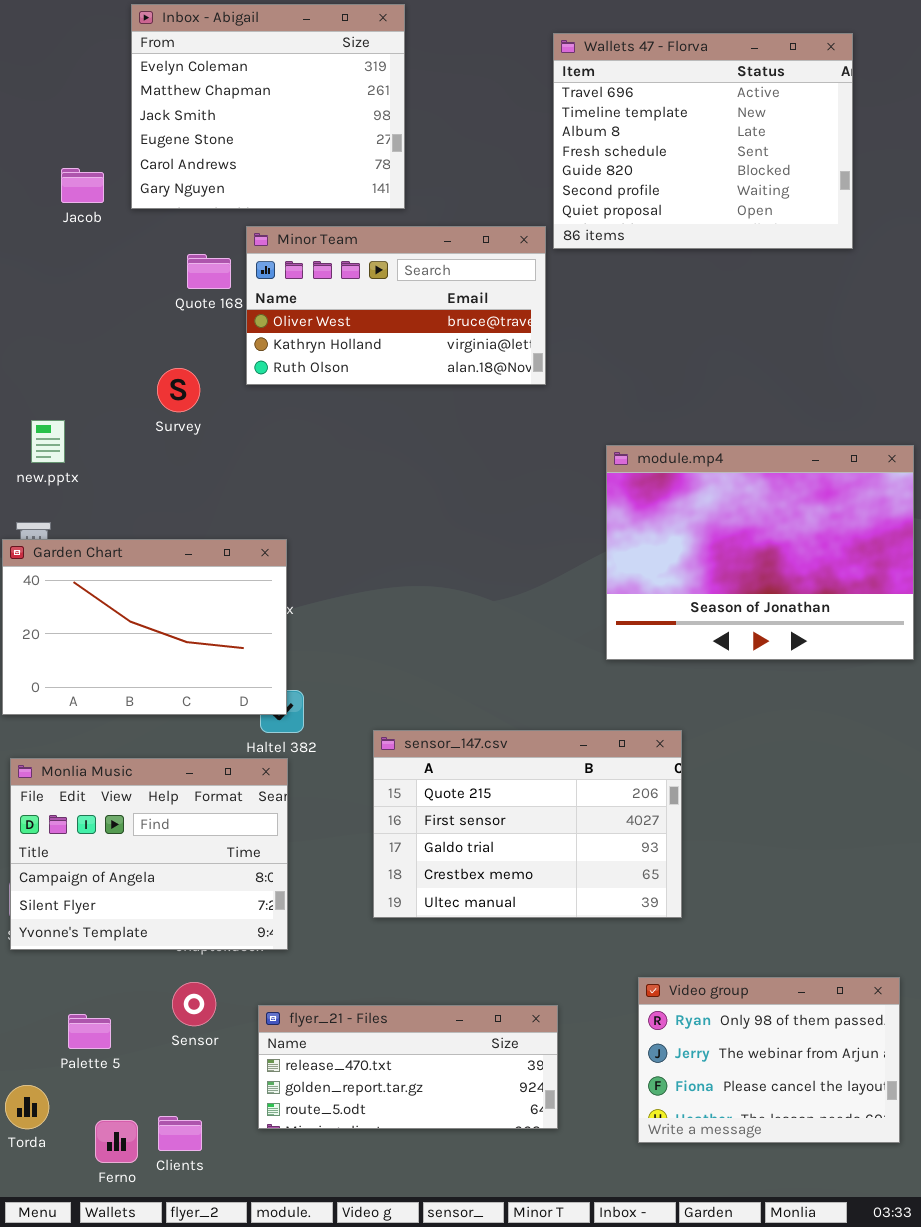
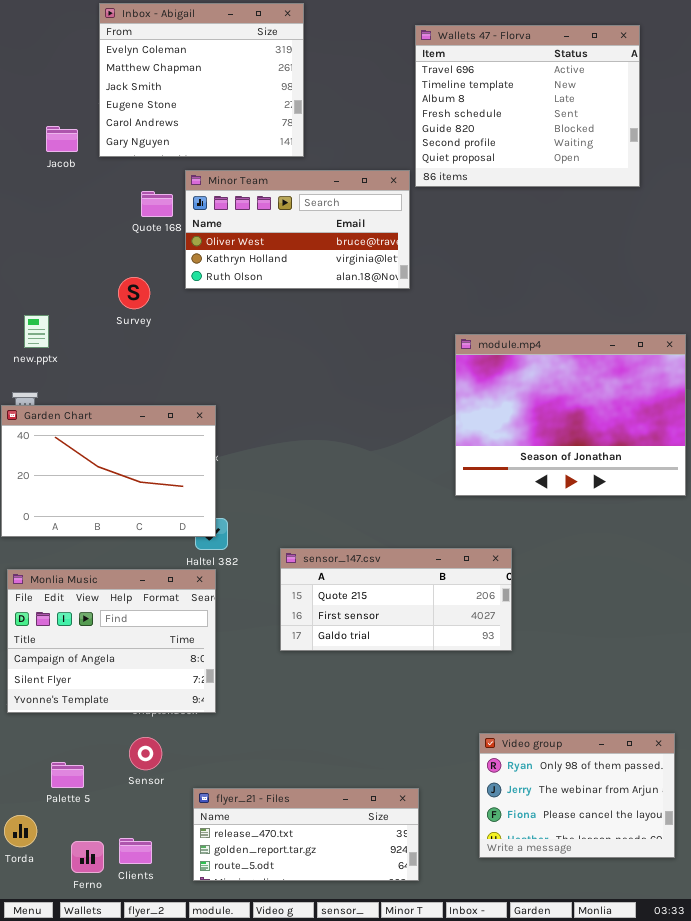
sensor_147.csv: [373,730,682,918] -> [280,548,512,651], resized
flyer_21 - Files: [258,1005,558,1129] -> [193,788,419,881], moved

